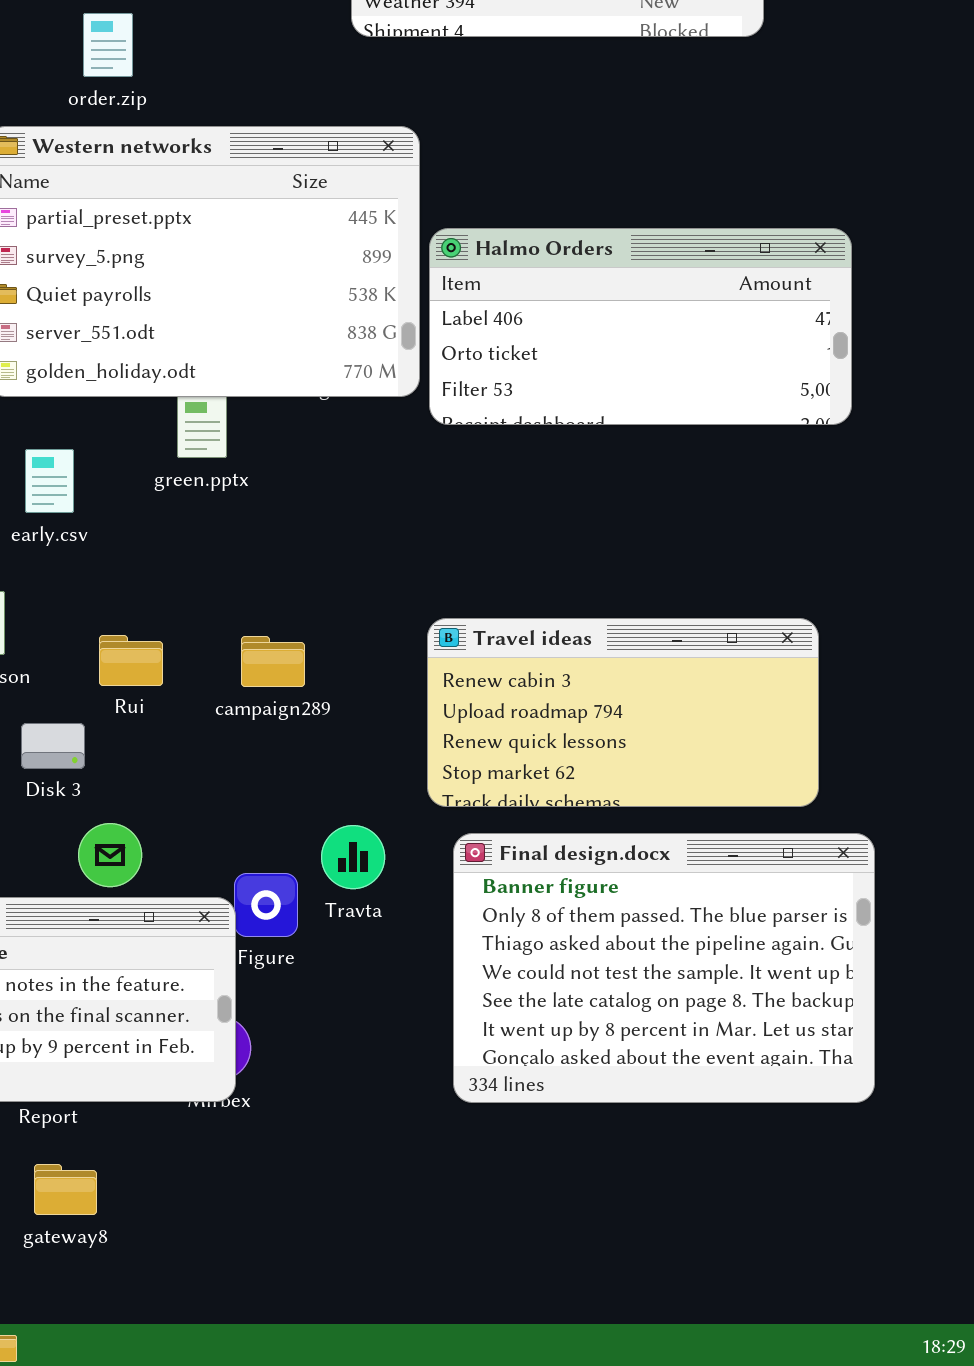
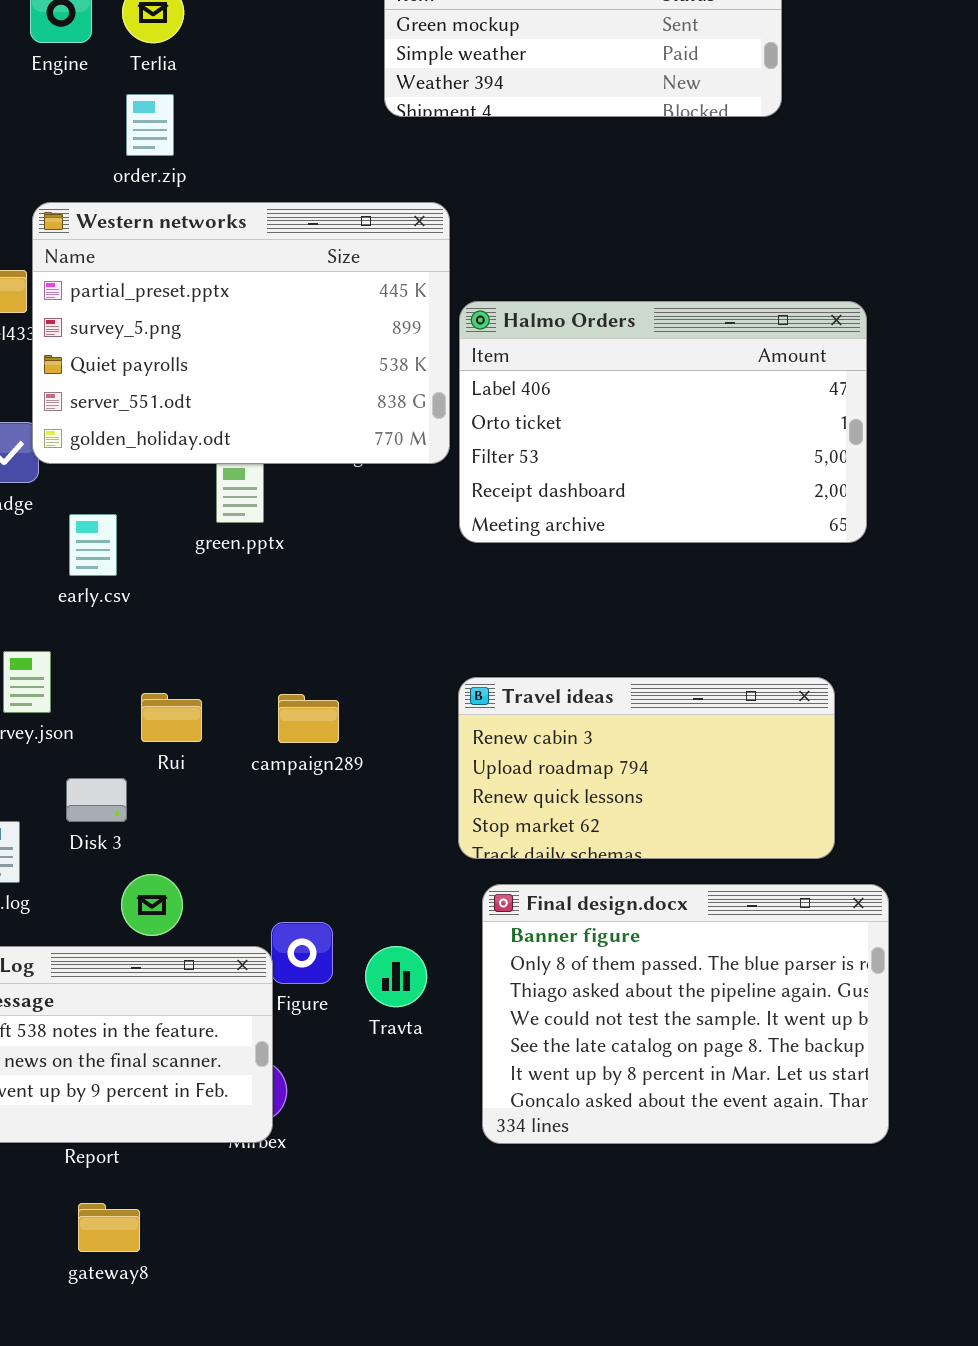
Halmo Orders: [429,228,852,425] -> [459,301,867,543], resized
Travta: [321,825,385,889] -> [365,946,427,1007], moved

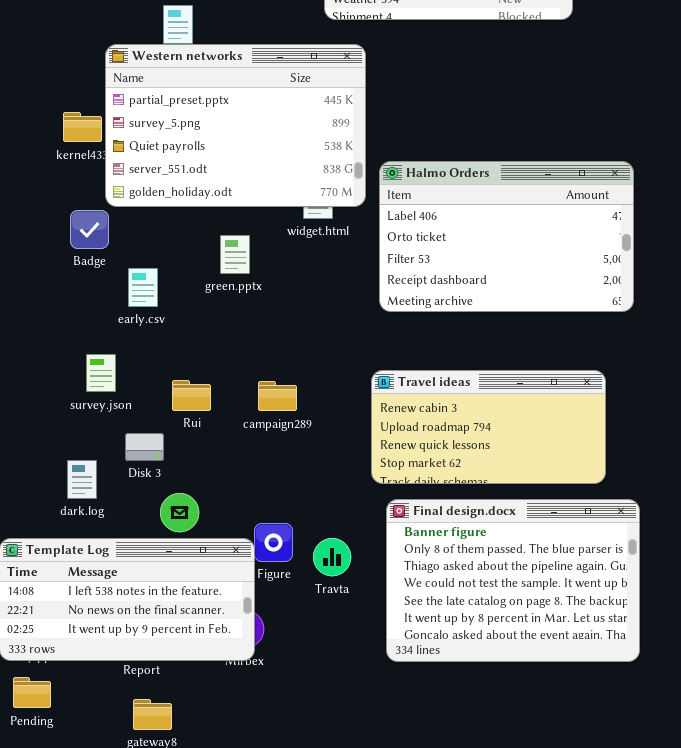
Western networks: [32,202,450,464] -> [105,44,366,207], moved
Halmo Orders: [459,301,867,543] -> [379,161,634,312], moved

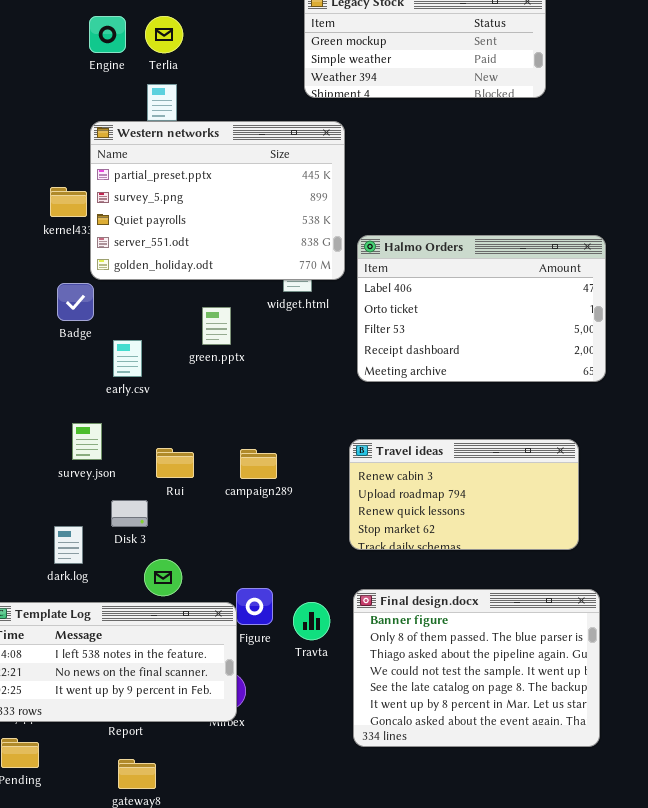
Final design.docx: [386,499,640,662] -> [353,589,600,747], moved

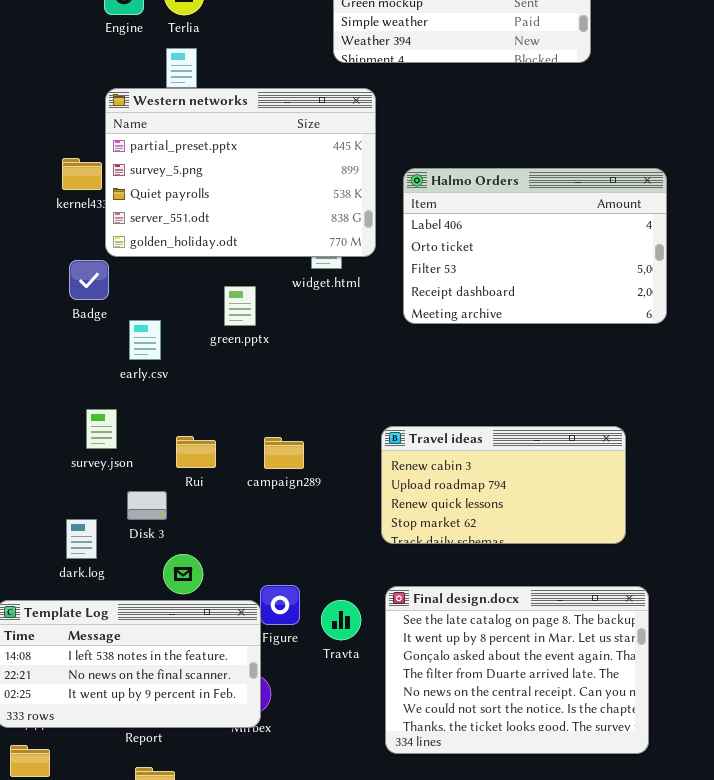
Halmo Orders: [357,235,606,382] -> [403,168,667,324], moved
Final design.docx: [353,589,600,747] -> [385,586,649,754], scrolled down 4 rows

